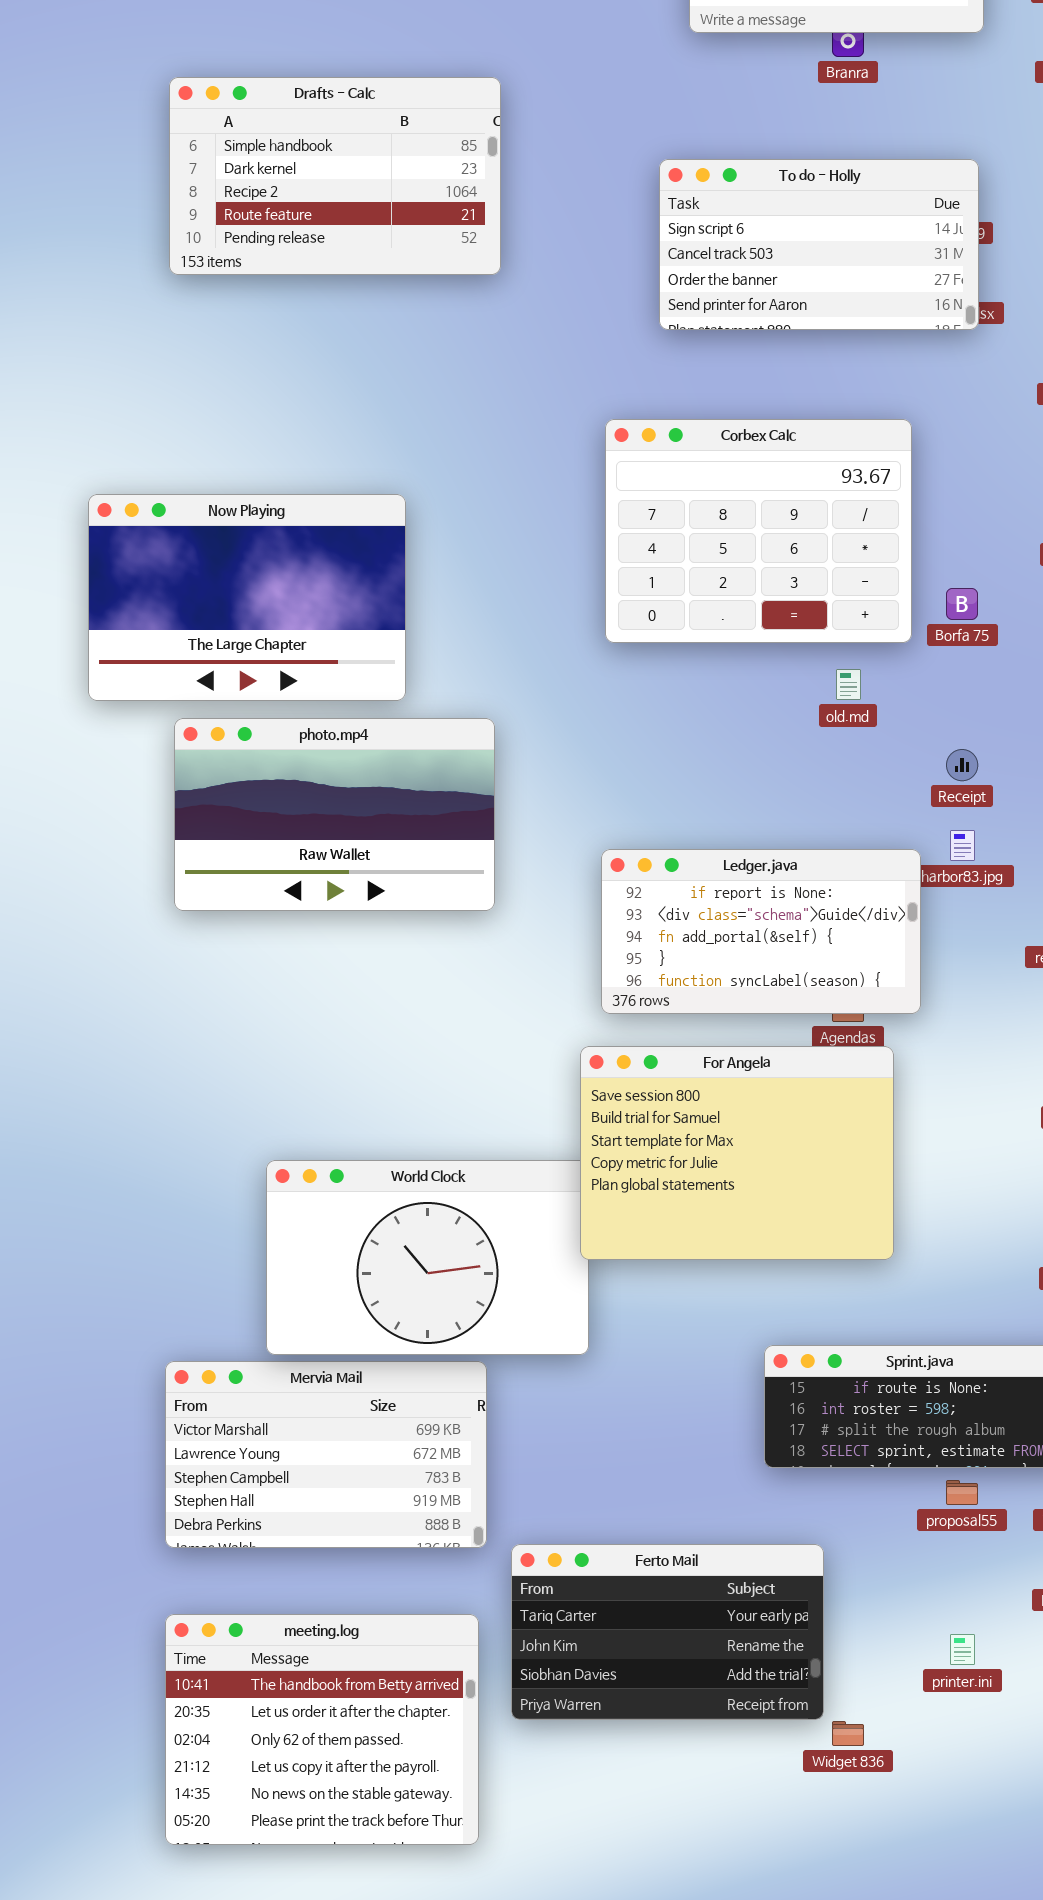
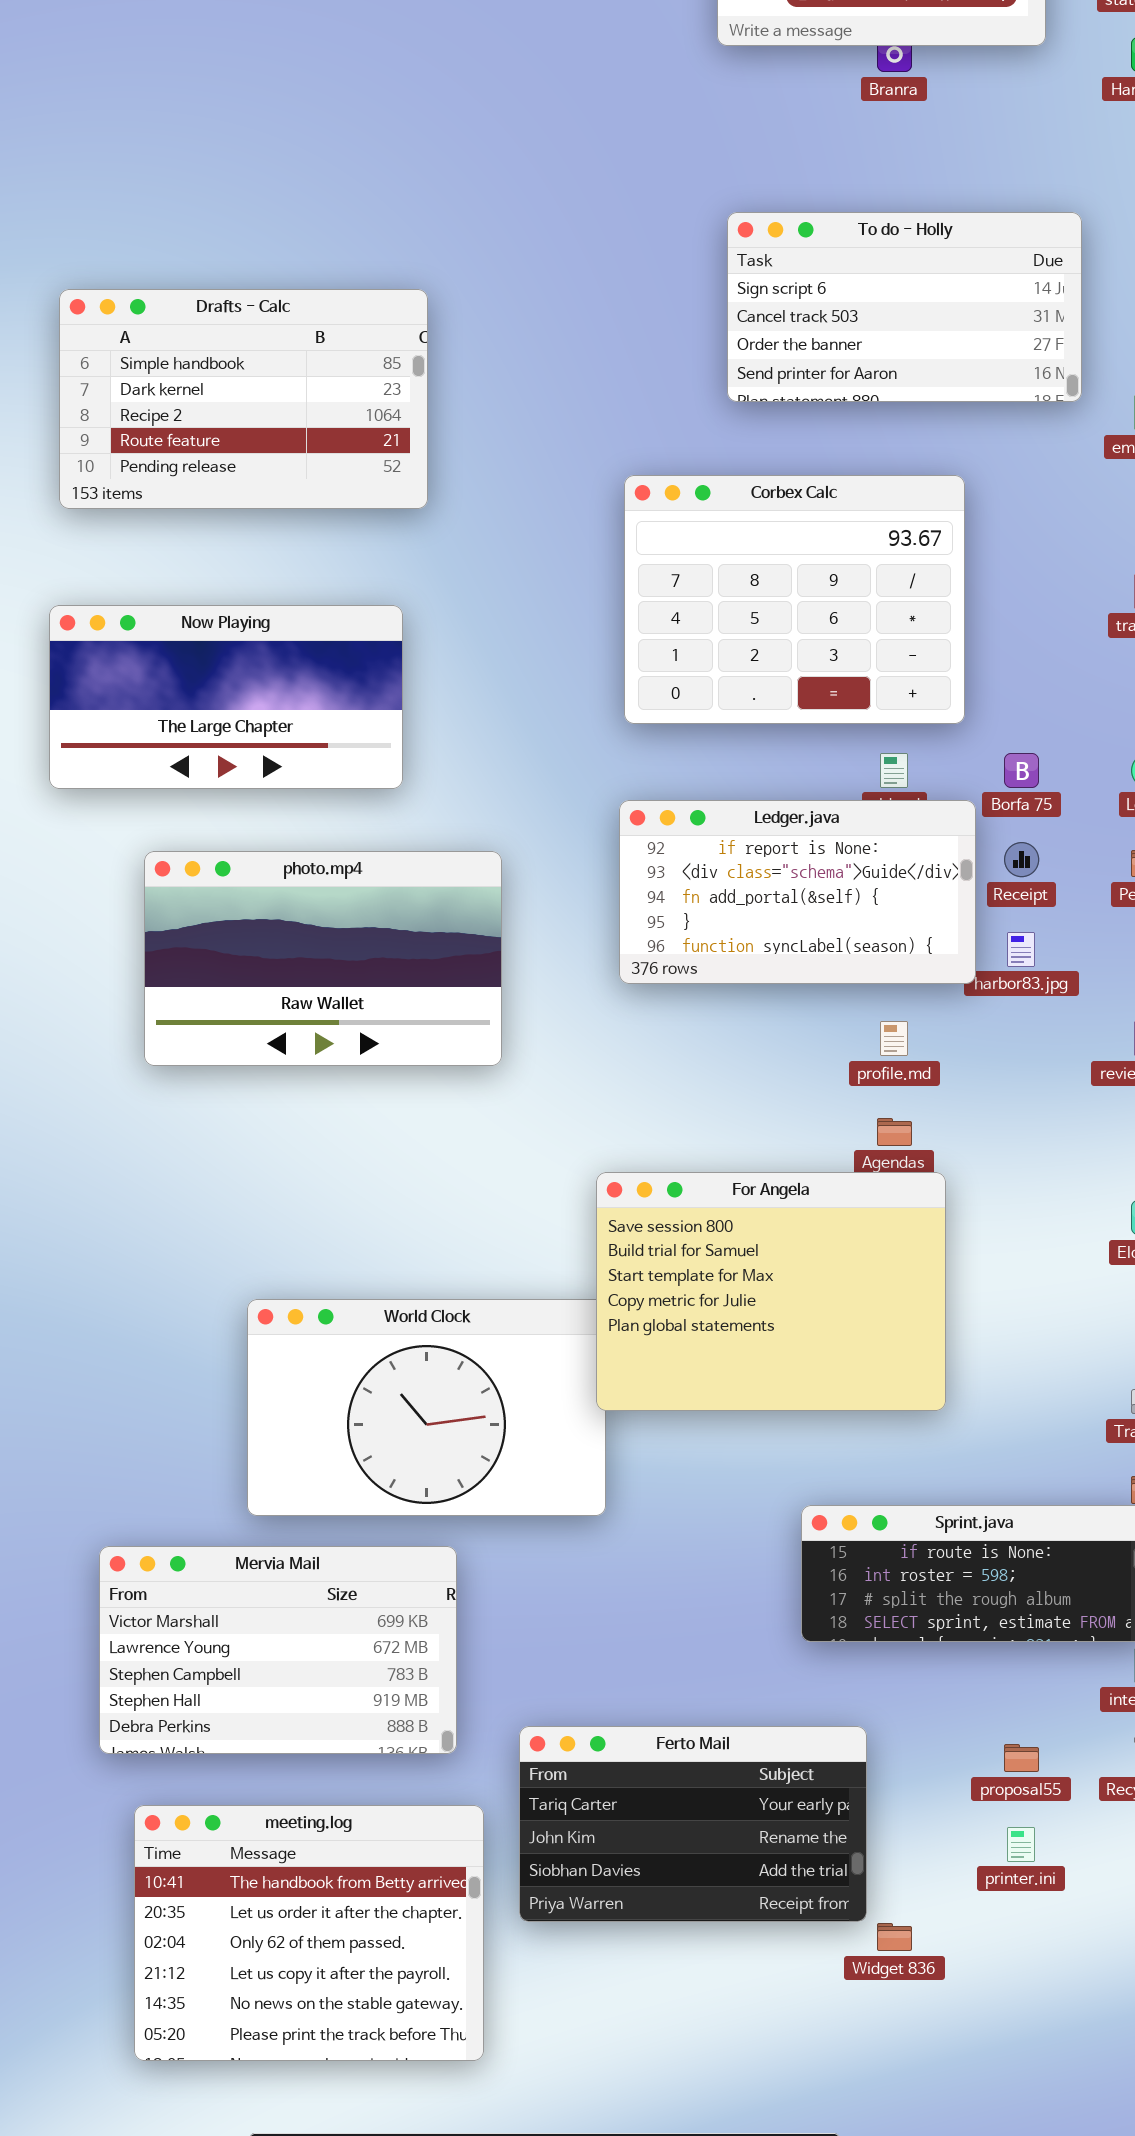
Drafts - Calc: [169,77,501,275] -> [59,289,428,509], moved
To do - Holly: [659,159,979,330] -> [727,212,1082,402], moved
Now Playing: [88,494,406,701] -> [49,605,403,789], resized
Borfa 75: [946,588,978,620] -> [1004,753,1039,788], moved
photo.mp4: [174,718,495,911] -> [144,851,502,1066], moved
Ledger.java: [601,849,921,1014] -> [619,800,976,984], moved
Mervia Mail: [165,1361,487,1548] -> [99,1546,457,1754], moved
proposal55: [946,1480,978,1505] -> [1004,1744,1039,1772], moved

